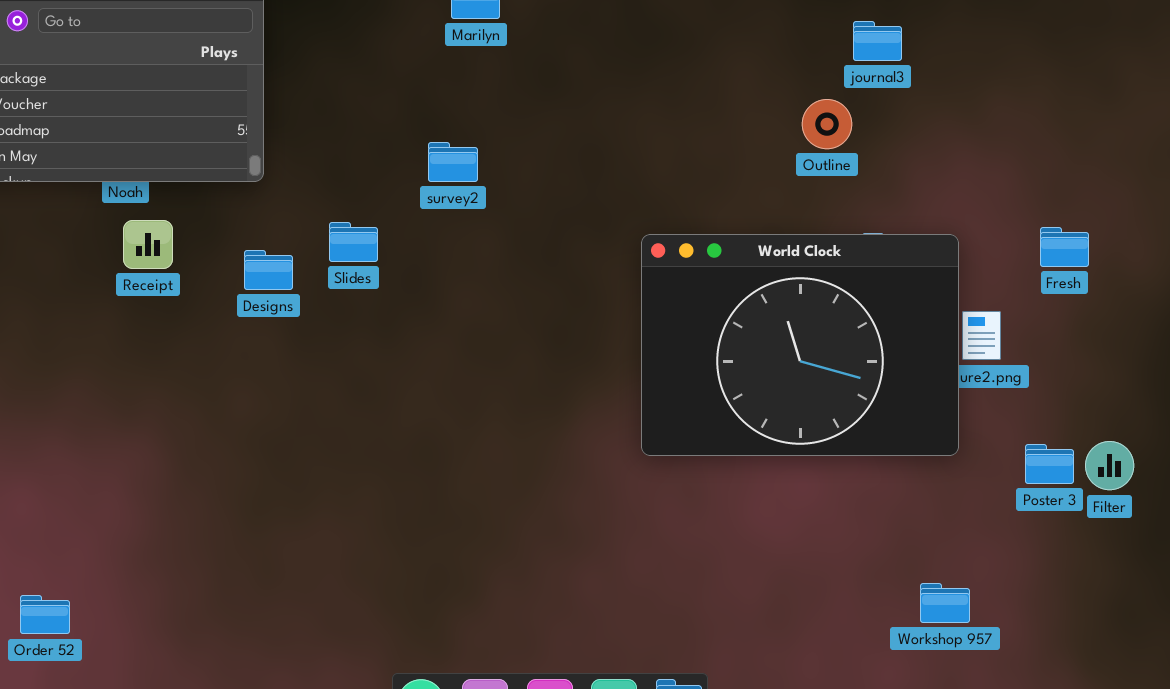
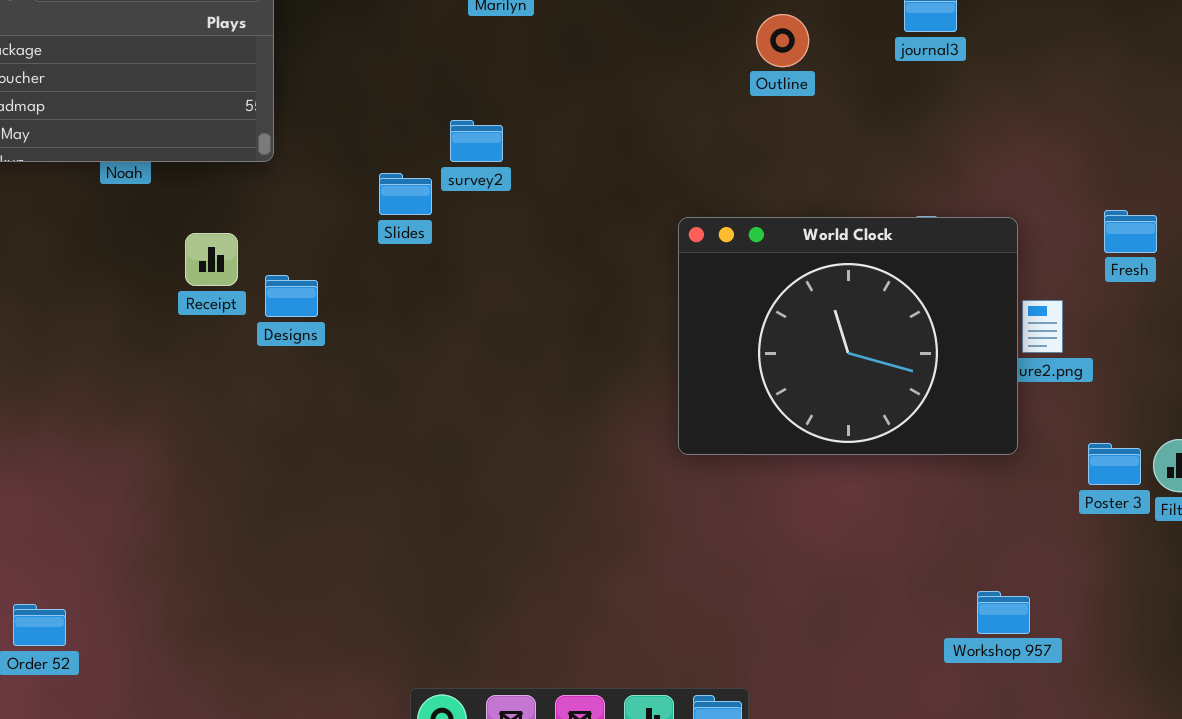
Outline: [802,99,852,149] -> [756,14,809,67], moved
Receipt: [123,220,173,269] -> [185,233,238,286], moved
Slides: [329,222,378,262] -> [379,173,432,215], moved
Designs: [244,250,293,290] -> [265,275,318,317], moved

